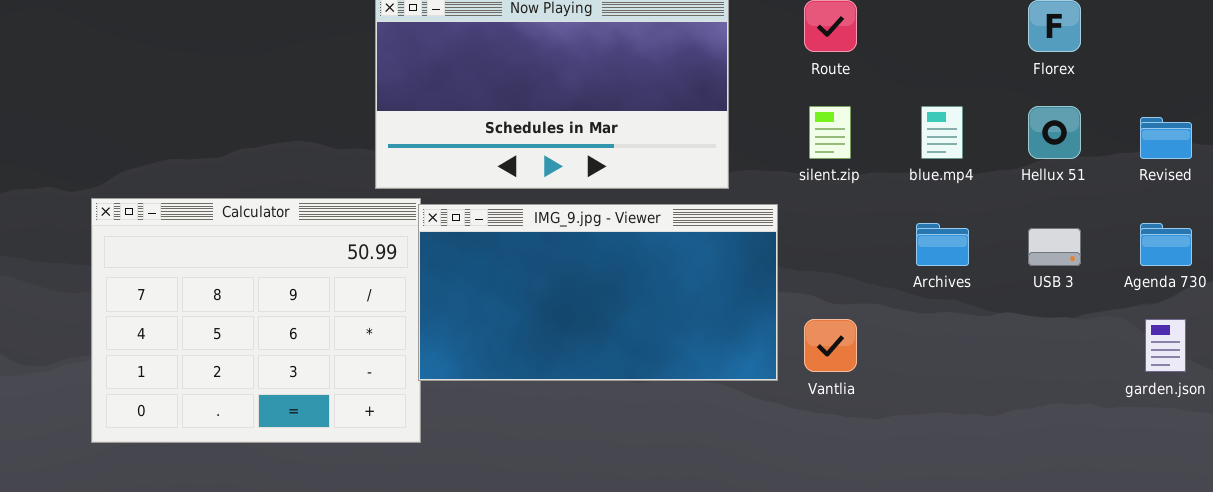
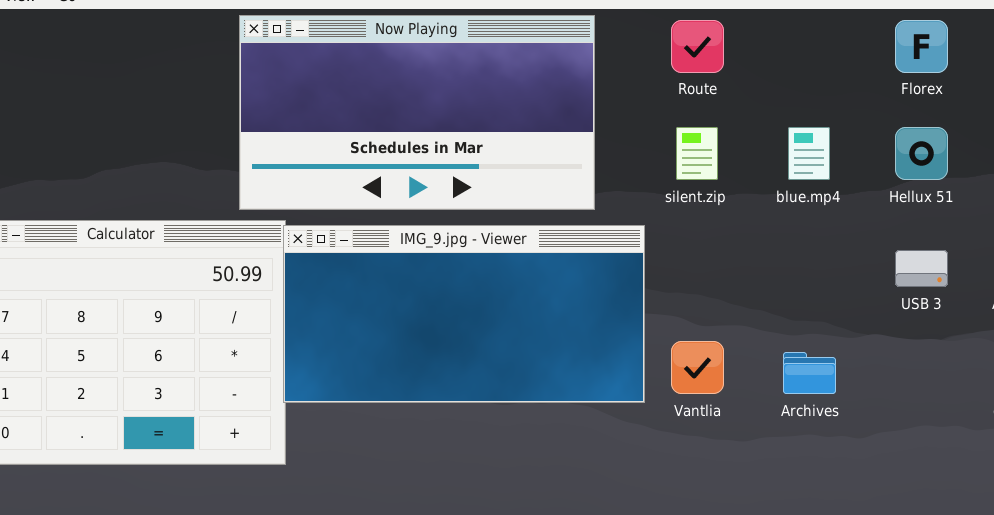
Archives: [916,223,969,266] -> [783,352,836,394], moved

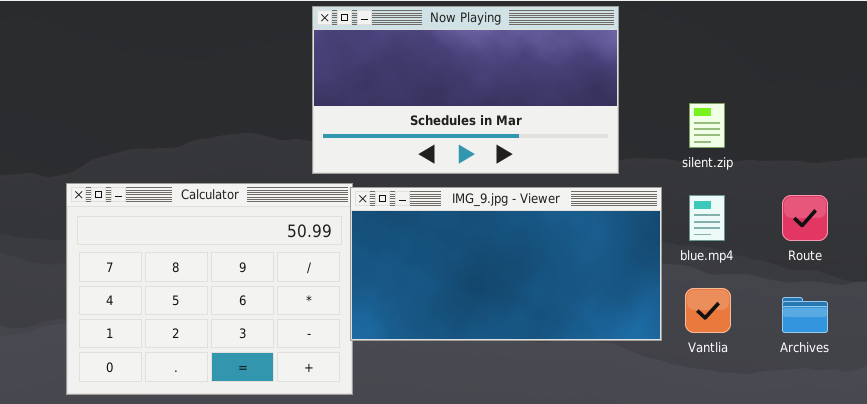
Route: [671,20,724,73] -> [782,195,828,241], moved
blue.mp4: [788,127,830,180] -> [689,195,725,241], moved

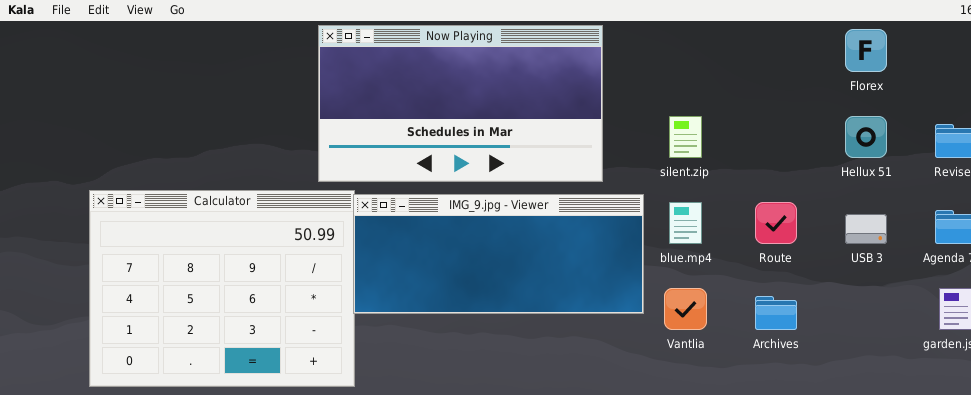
IMG_9.jpg - Viewer: [350,187,662,341] -> [353,194,644,314], resized

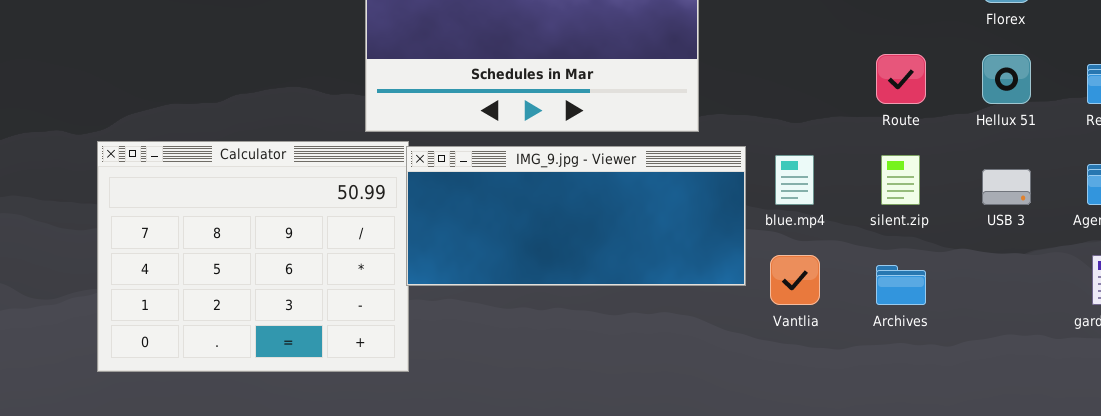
silent.zip: [669,116,702,158] -> [881,155,920,205], moved
Route: [755,202,797,244] -> [876,54,926,104], moved

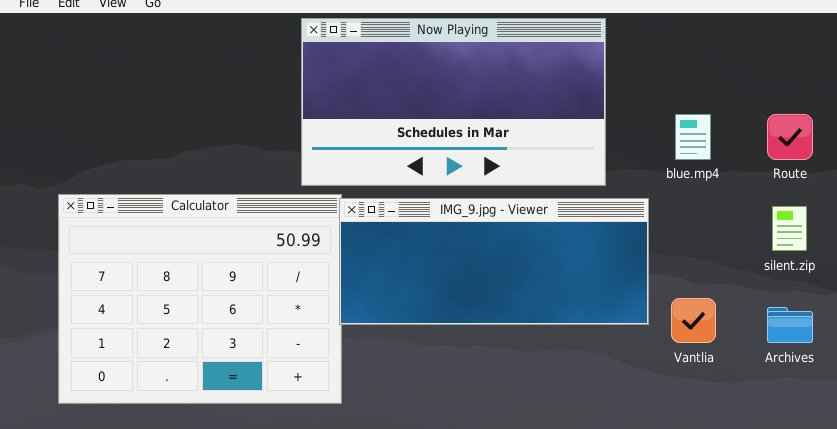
blue.mp4: [775,155,814,205] -> [675,114,711,160], moved

